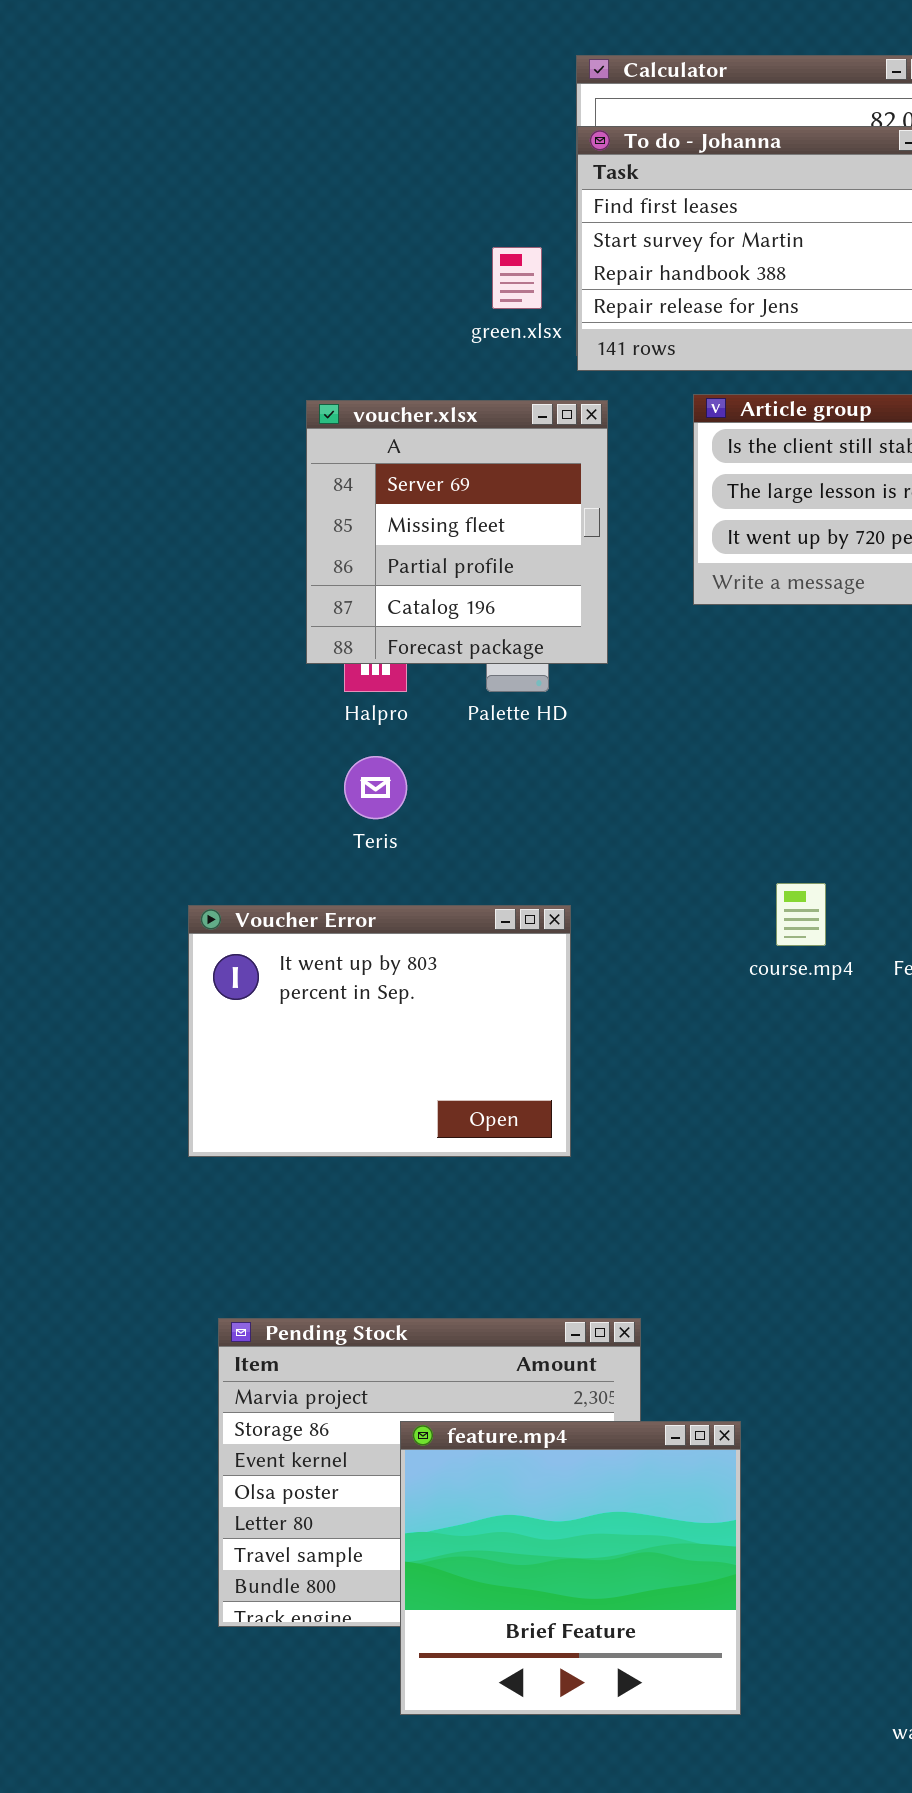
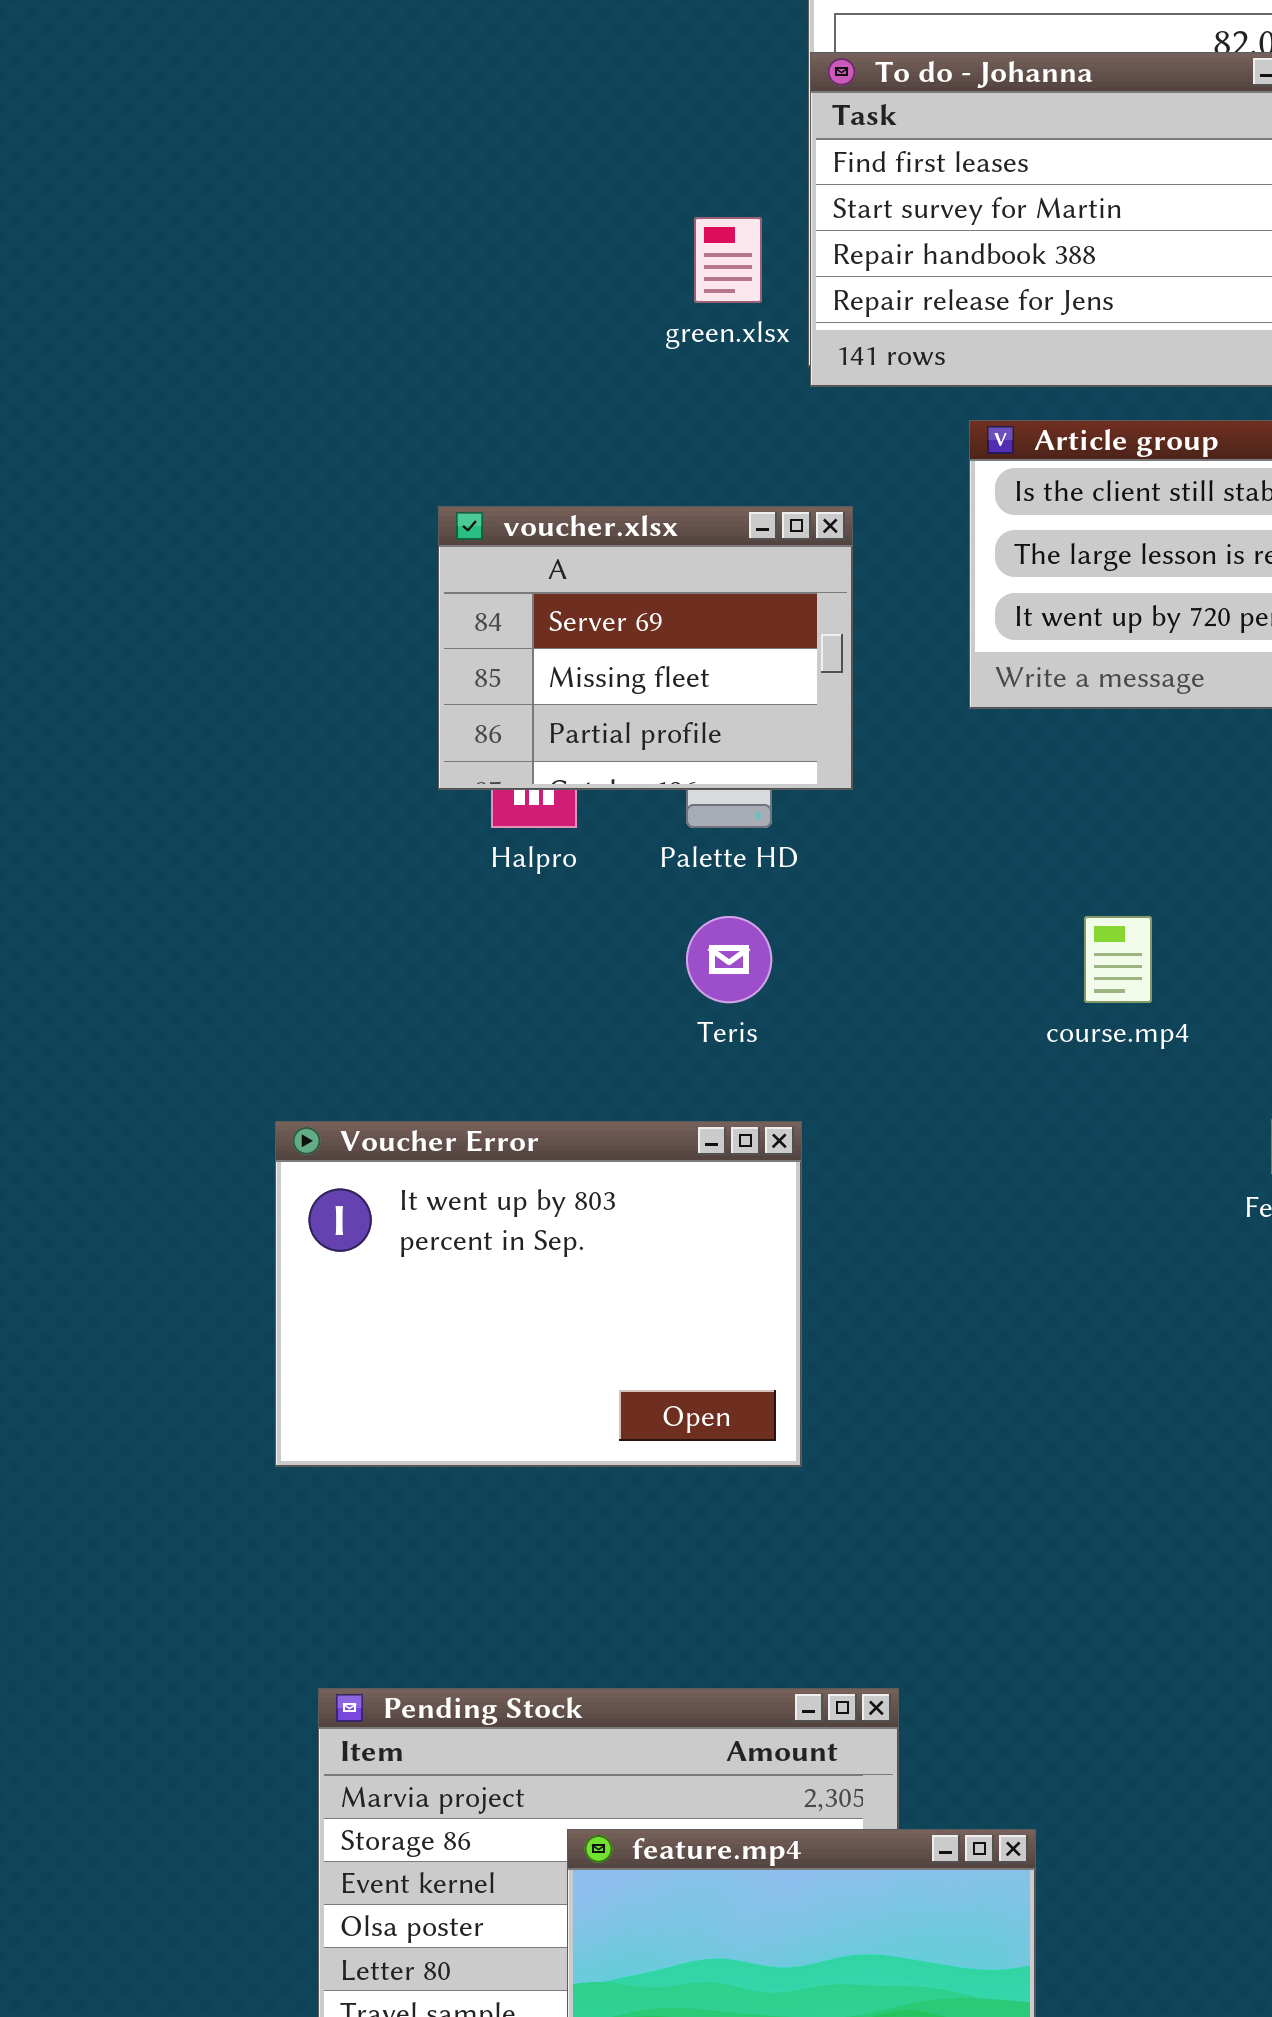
voucher.xlsx: [306,400,608,664] -> [438,506,853,790], resized
Teris: [344,756,407,819] -> [686,916,772,1003], moved
course.mp4: [776,883,826,946] -> [1084,916,1152,1003], moved

